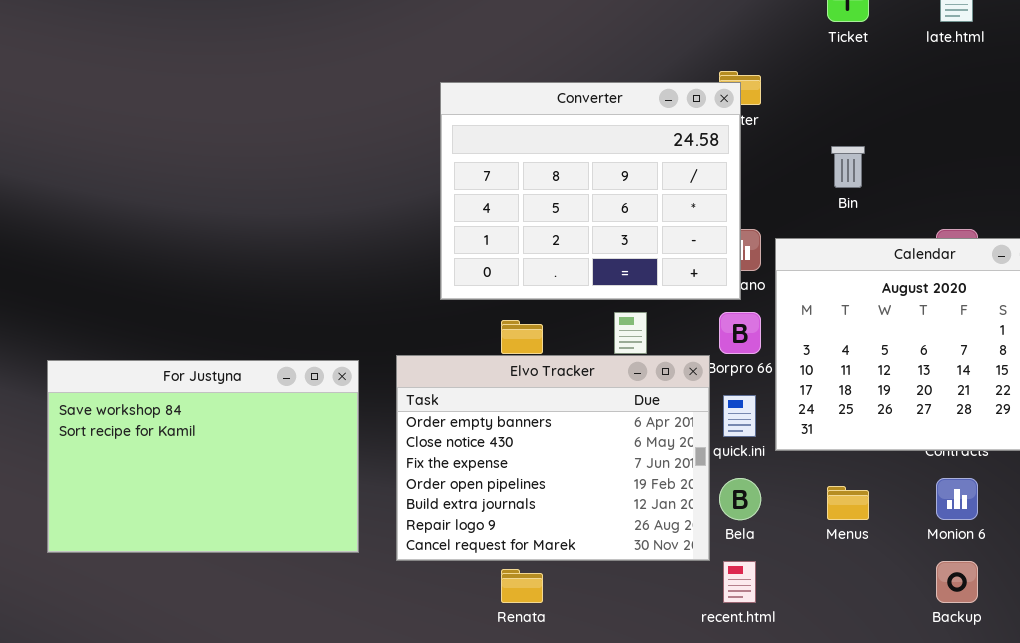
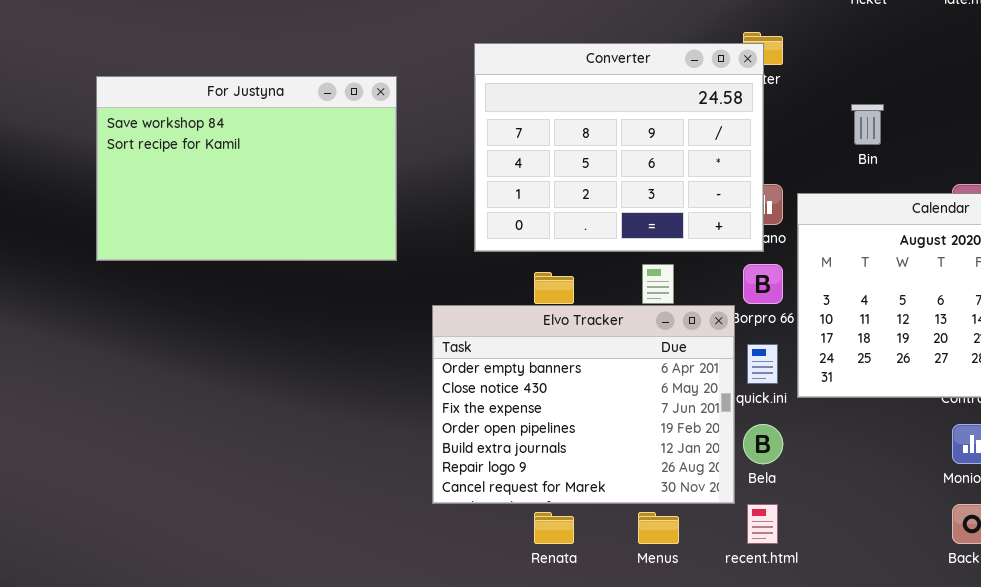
For Justyna: [47,360,359,553] -> [96,76,397,261], moved
Menus: [827,486,869,520] -> [638,512,679,544], moved

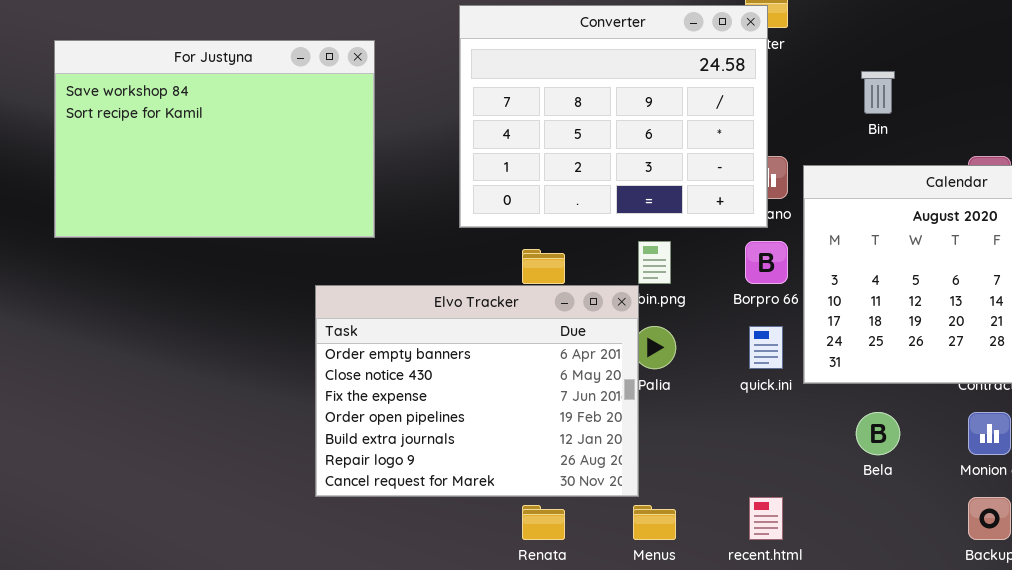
Elvo Tracker: [432,305,735,504] -> [315,285,639,497], moved
Bela: [743,424,783,464] -> [856,412,900,455], moved

